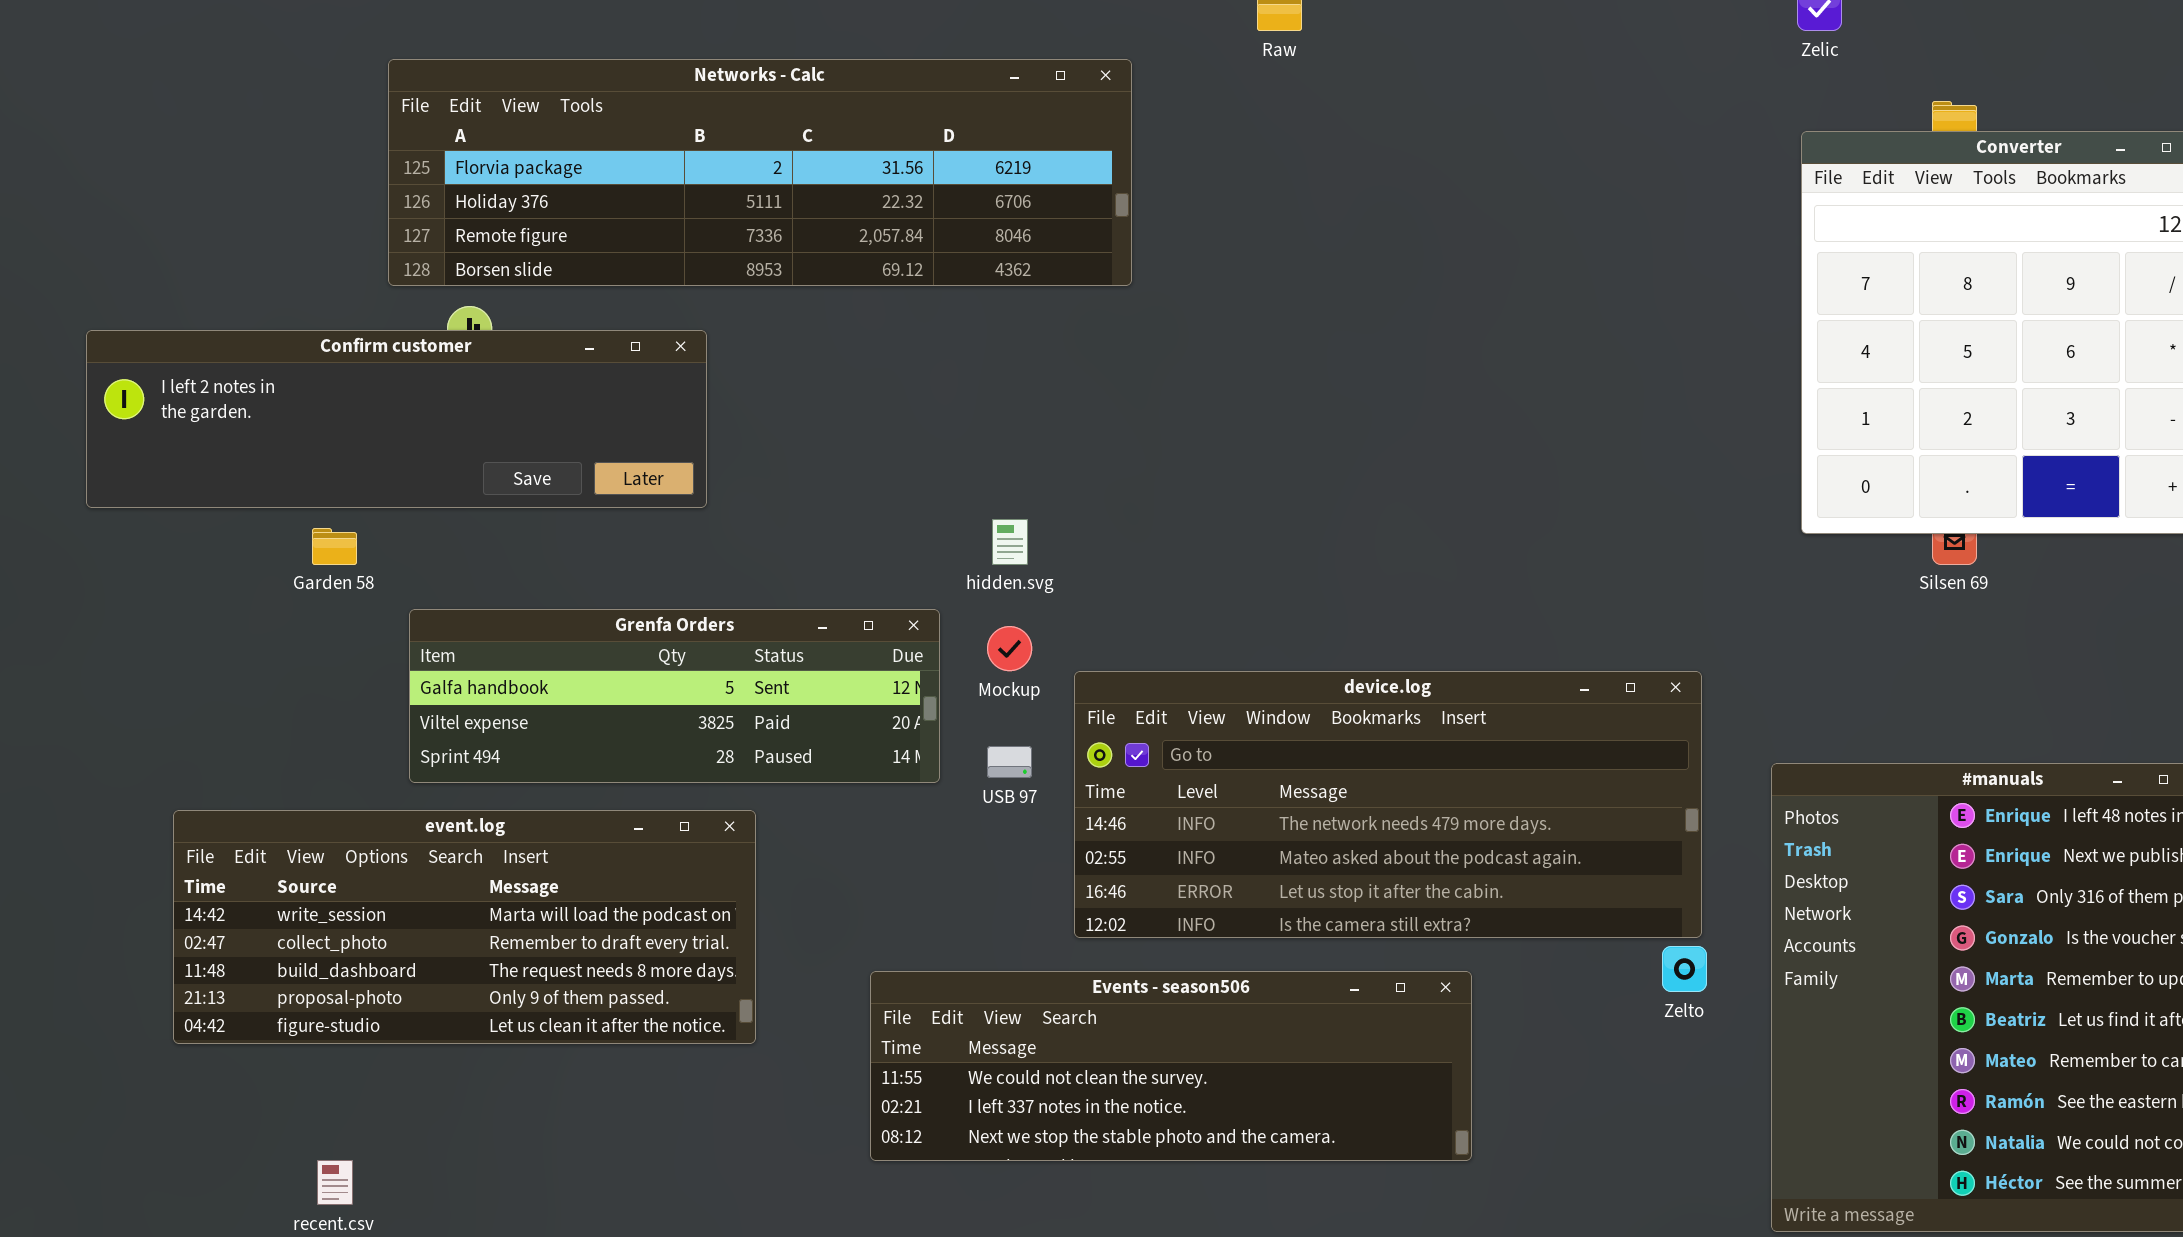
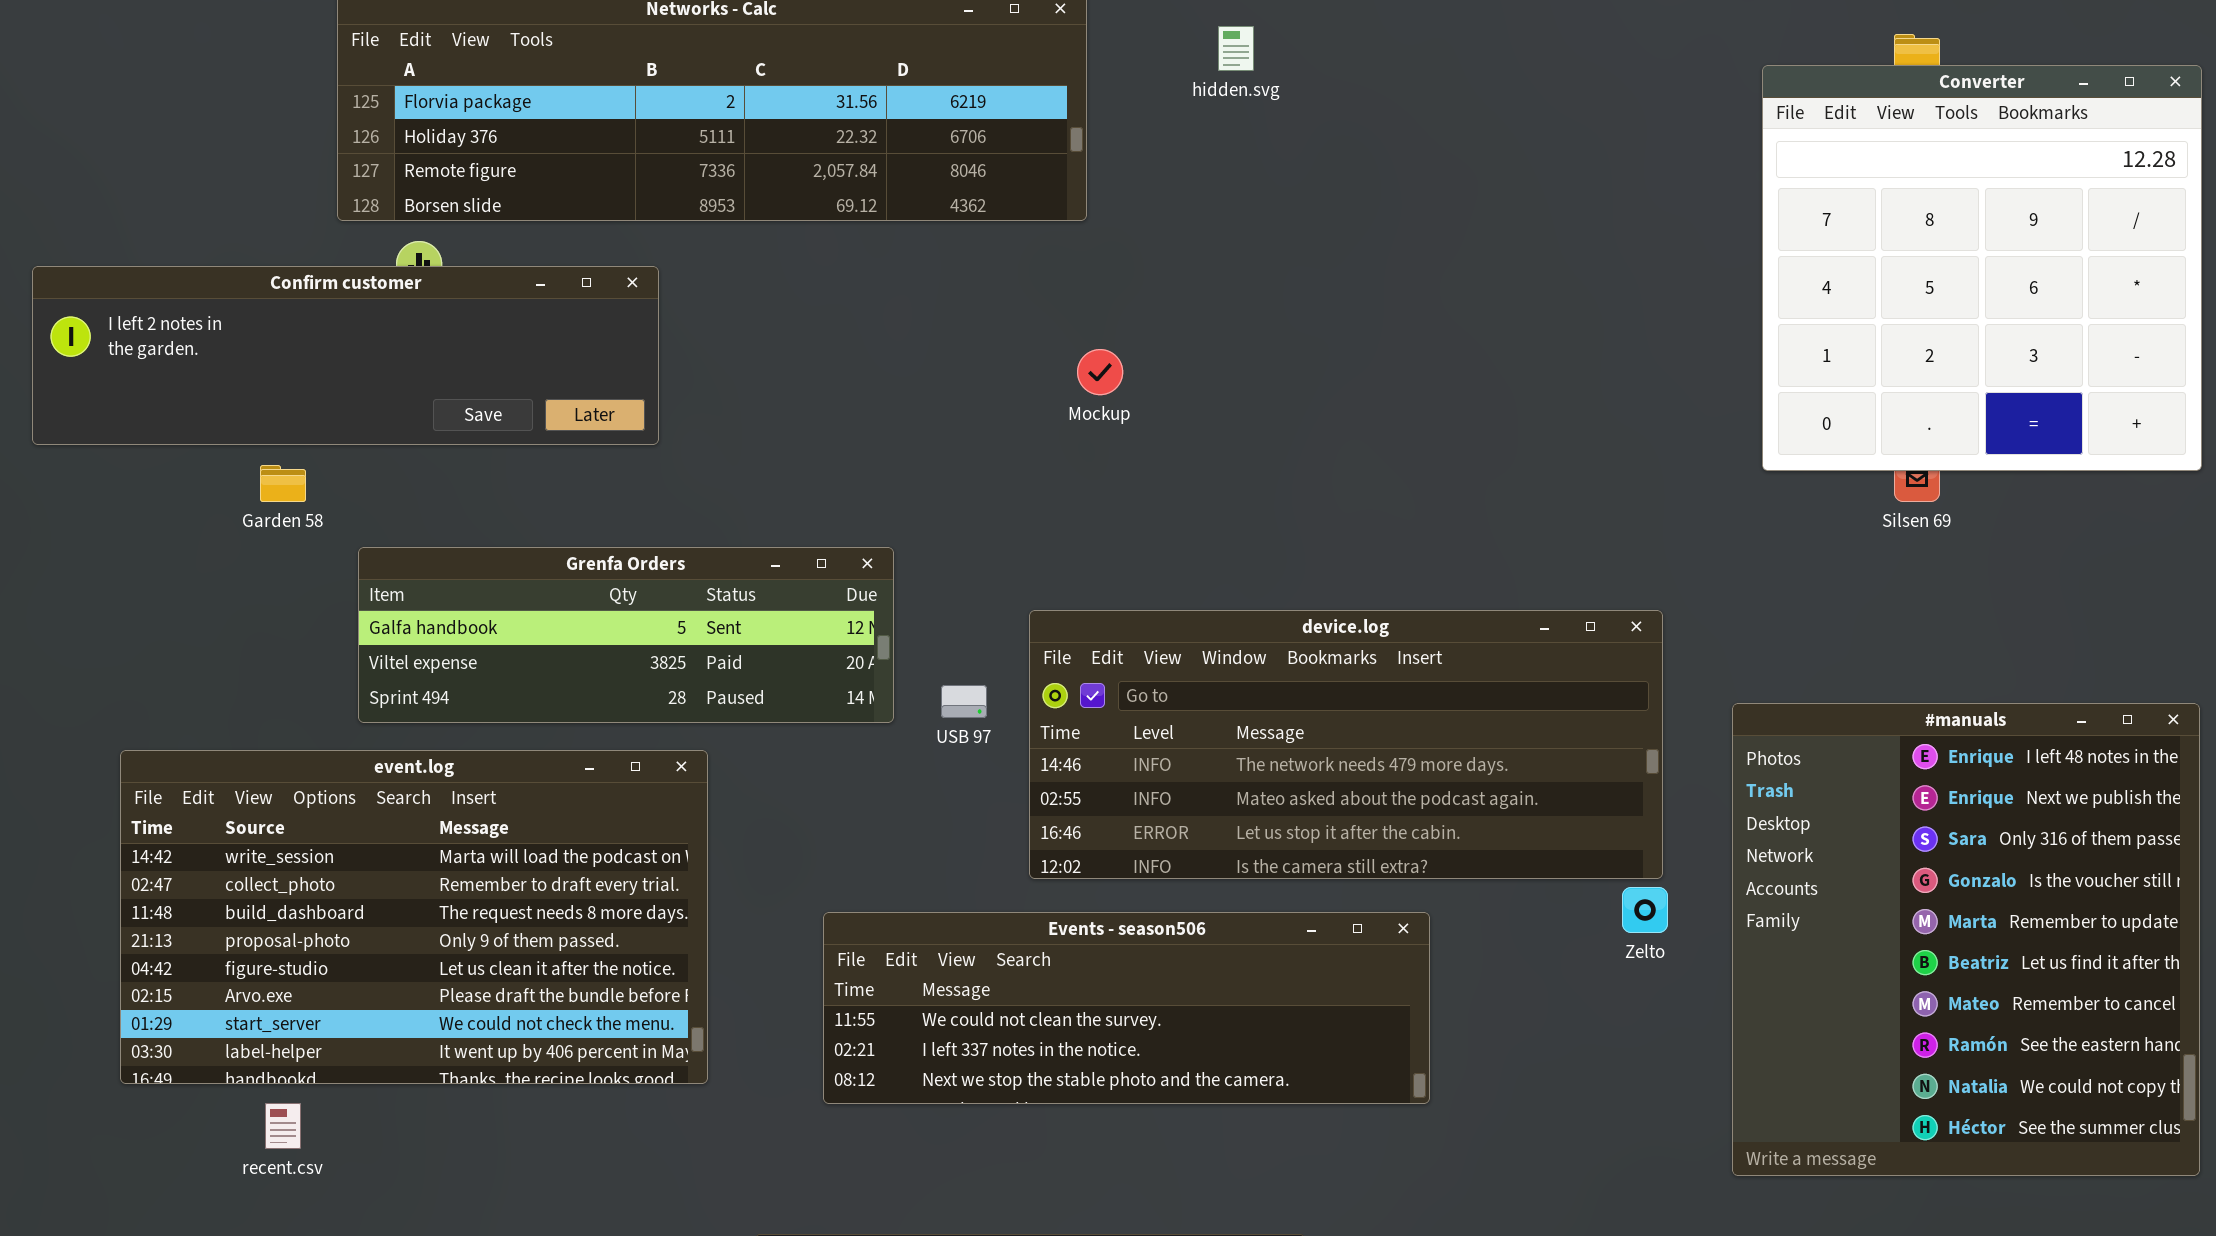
hidden.svg: [992,519,1028,565] -> [1218,26,1254,71], moved
Mockup: [987,626,1032,671] -> [1077,349,1123,395], moved
event.log: [173,810,756,1044] -> [120,750,708,1084], resized

